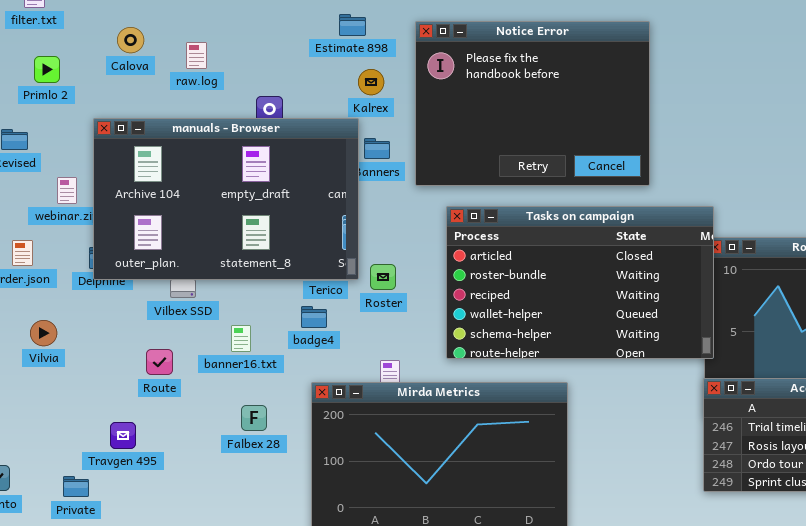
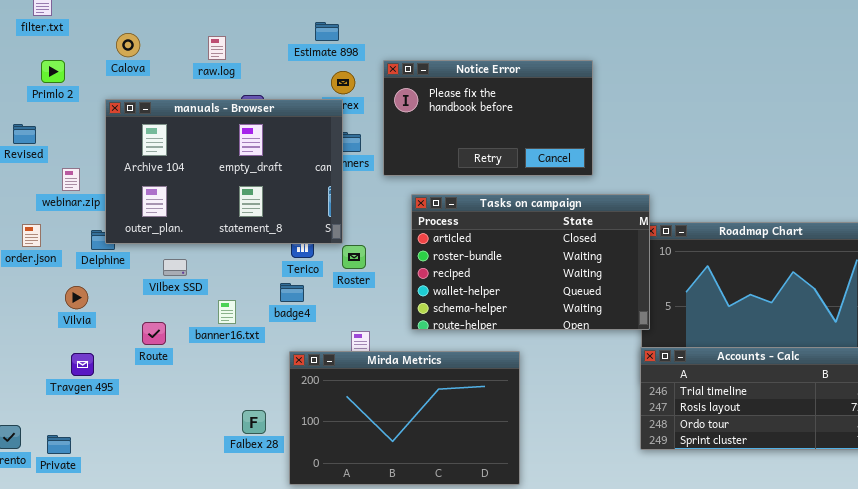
Notice Error: [415,21,650,186] -> [383,60,593,176], resized
raw.log: [186,42,207,69] -> [208,36,226,60], moved
manuals - Browser: [93,118,359,280] -> [105,99,343,244], moved
Vilvia: [30,320,57,346] -> [65,286,88,309], moved
Falbex 28: [241,405,267,431] -> [242,410,266,434], moved
Travgen 495: [110,422,136,449] -> [71,353,94,376], moved
Private: [63,476,89,497] -> [47,435,71,454], moved

